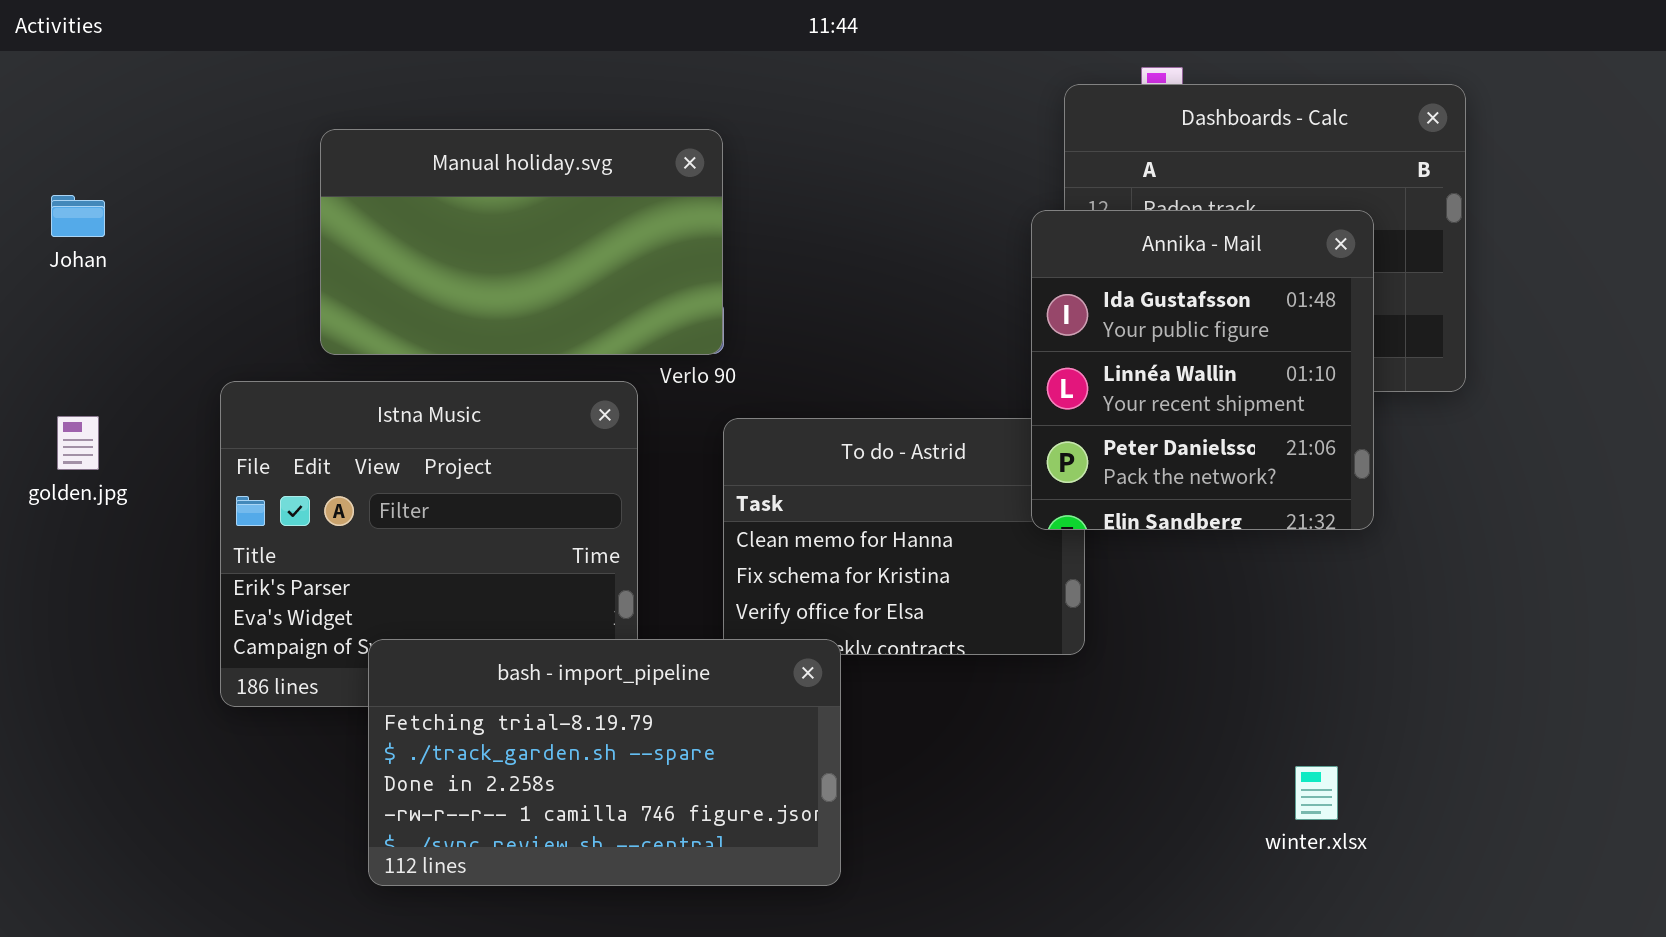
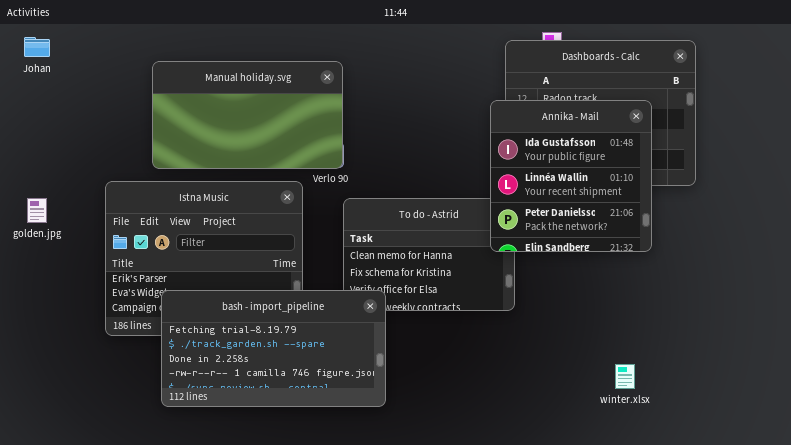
Johan: [51,195,105,237] -> [24,37,50,57], moved
bash - import_pipeline: [368,639,841,886] -> [161,290,386,407], moved

